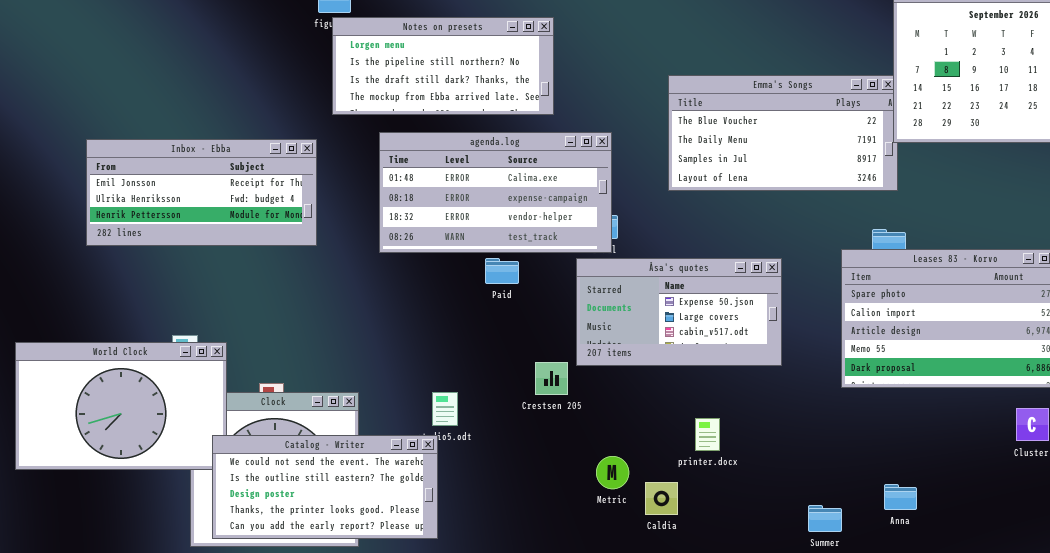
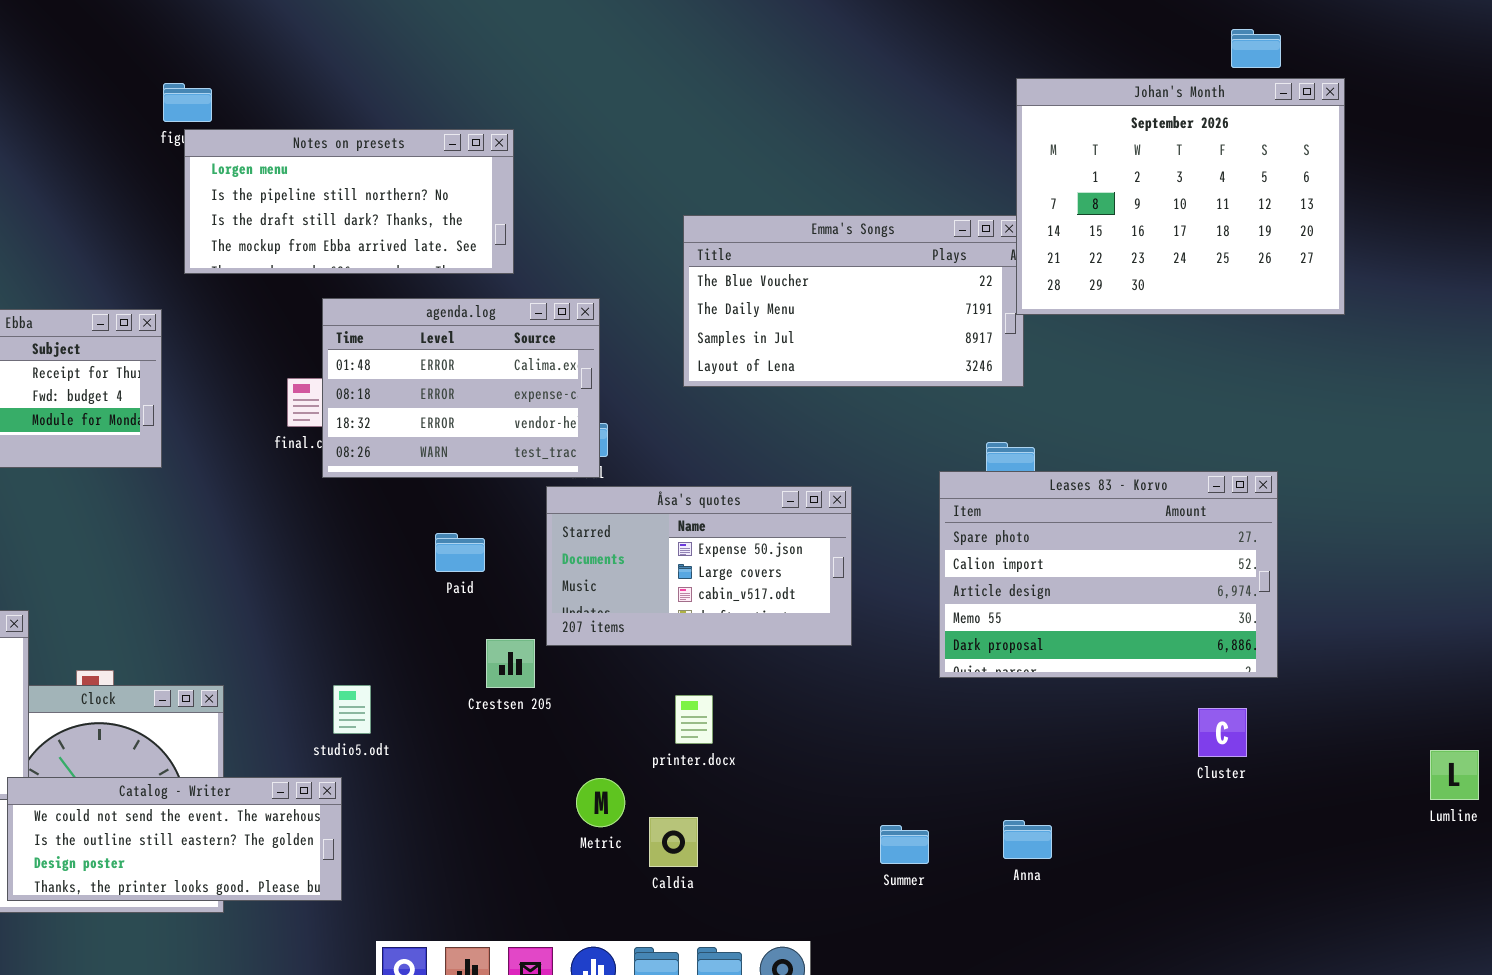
agenda.log: [379,132,612,253] -> [322,298,600,478], resized
Paid: [485,258,519,284] -> [435,533,485,572], moved
printer.docx: [695,418,720,451] -> [675,695,713,744], moved
Catalog - Writer: [212,435,438,539] -> [7,777,342,901], resized
Summer: [808,505,842,532] -> [880,825,929,864], moved

